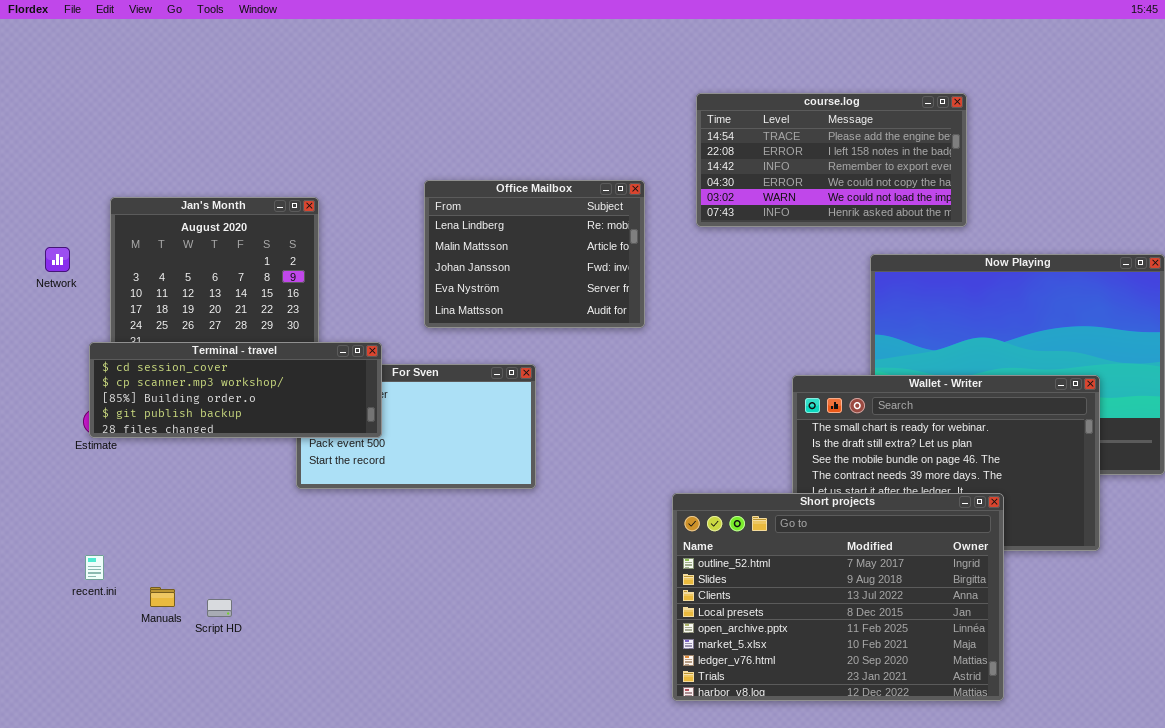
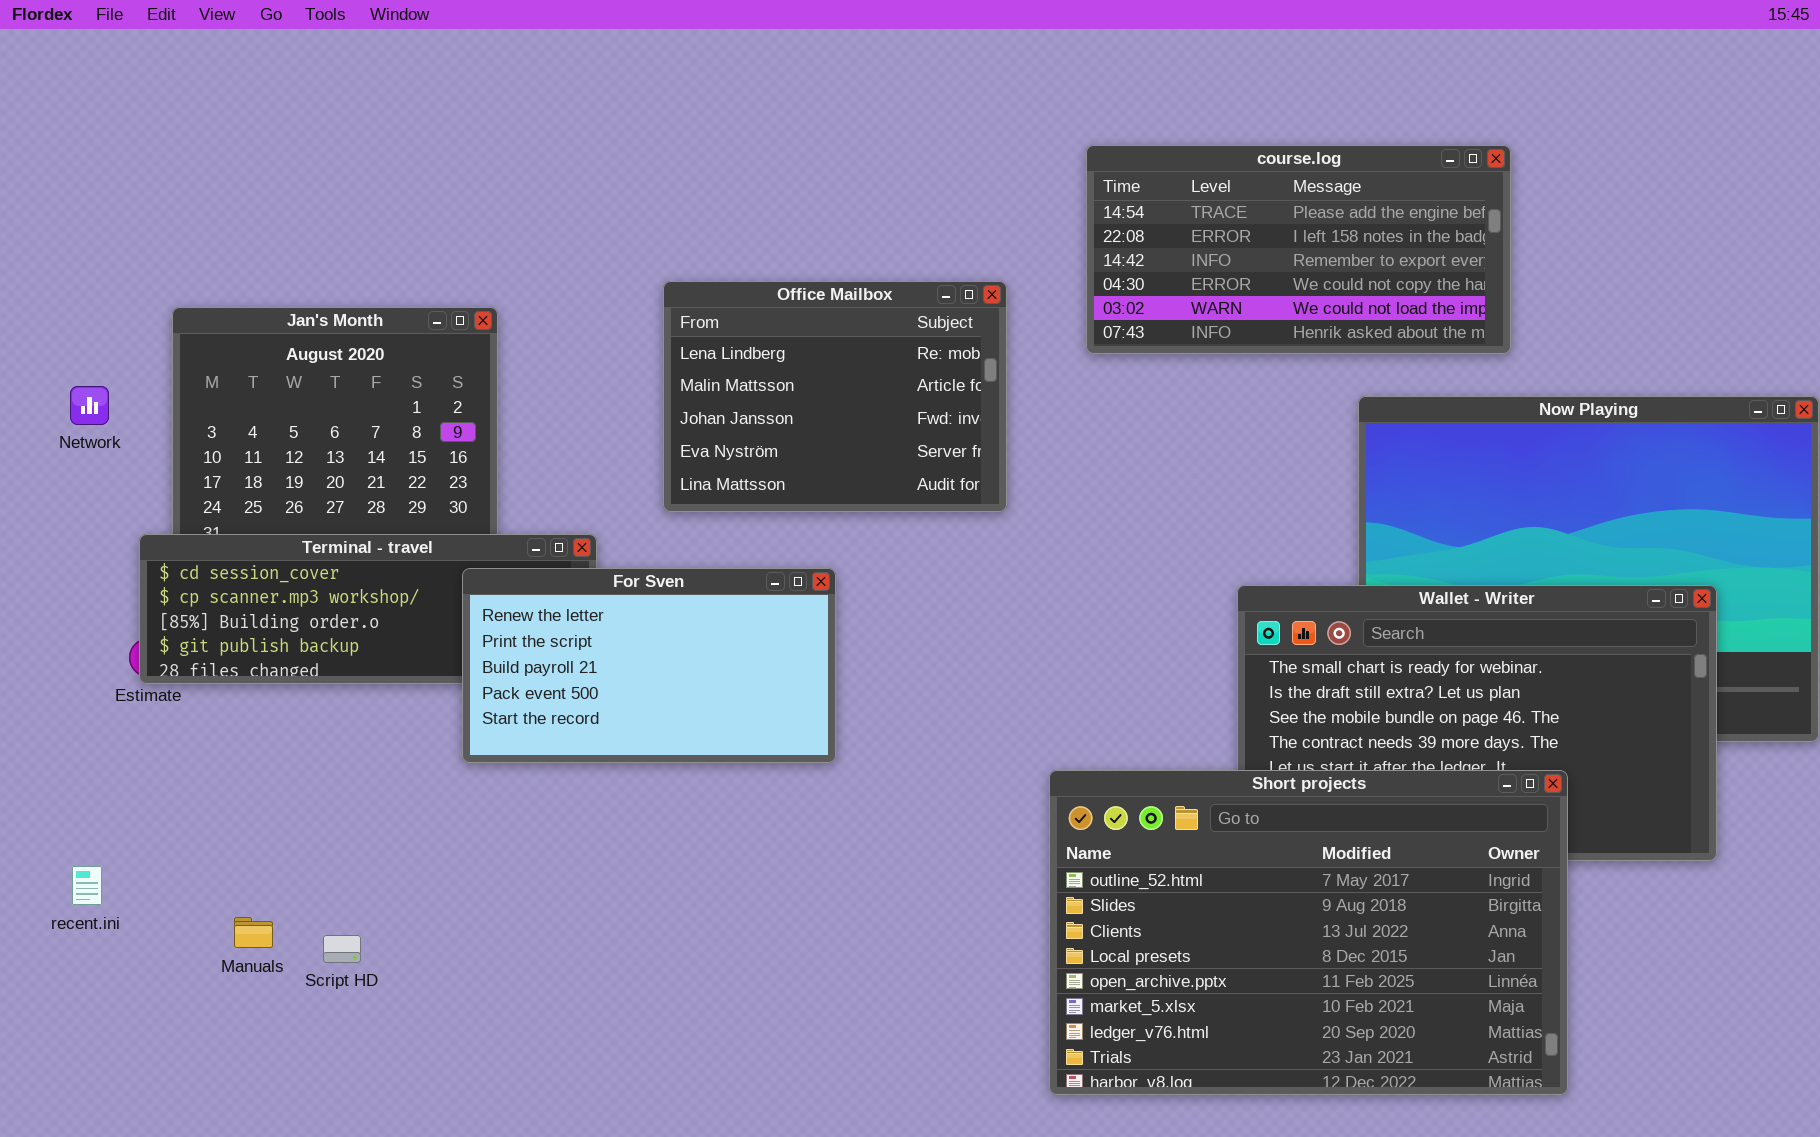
For Sven: [296,364,536,489] -> [462,568,836,763], raised
recent.ini: [85,555,104,580] -> [72,866,102,905], moved

